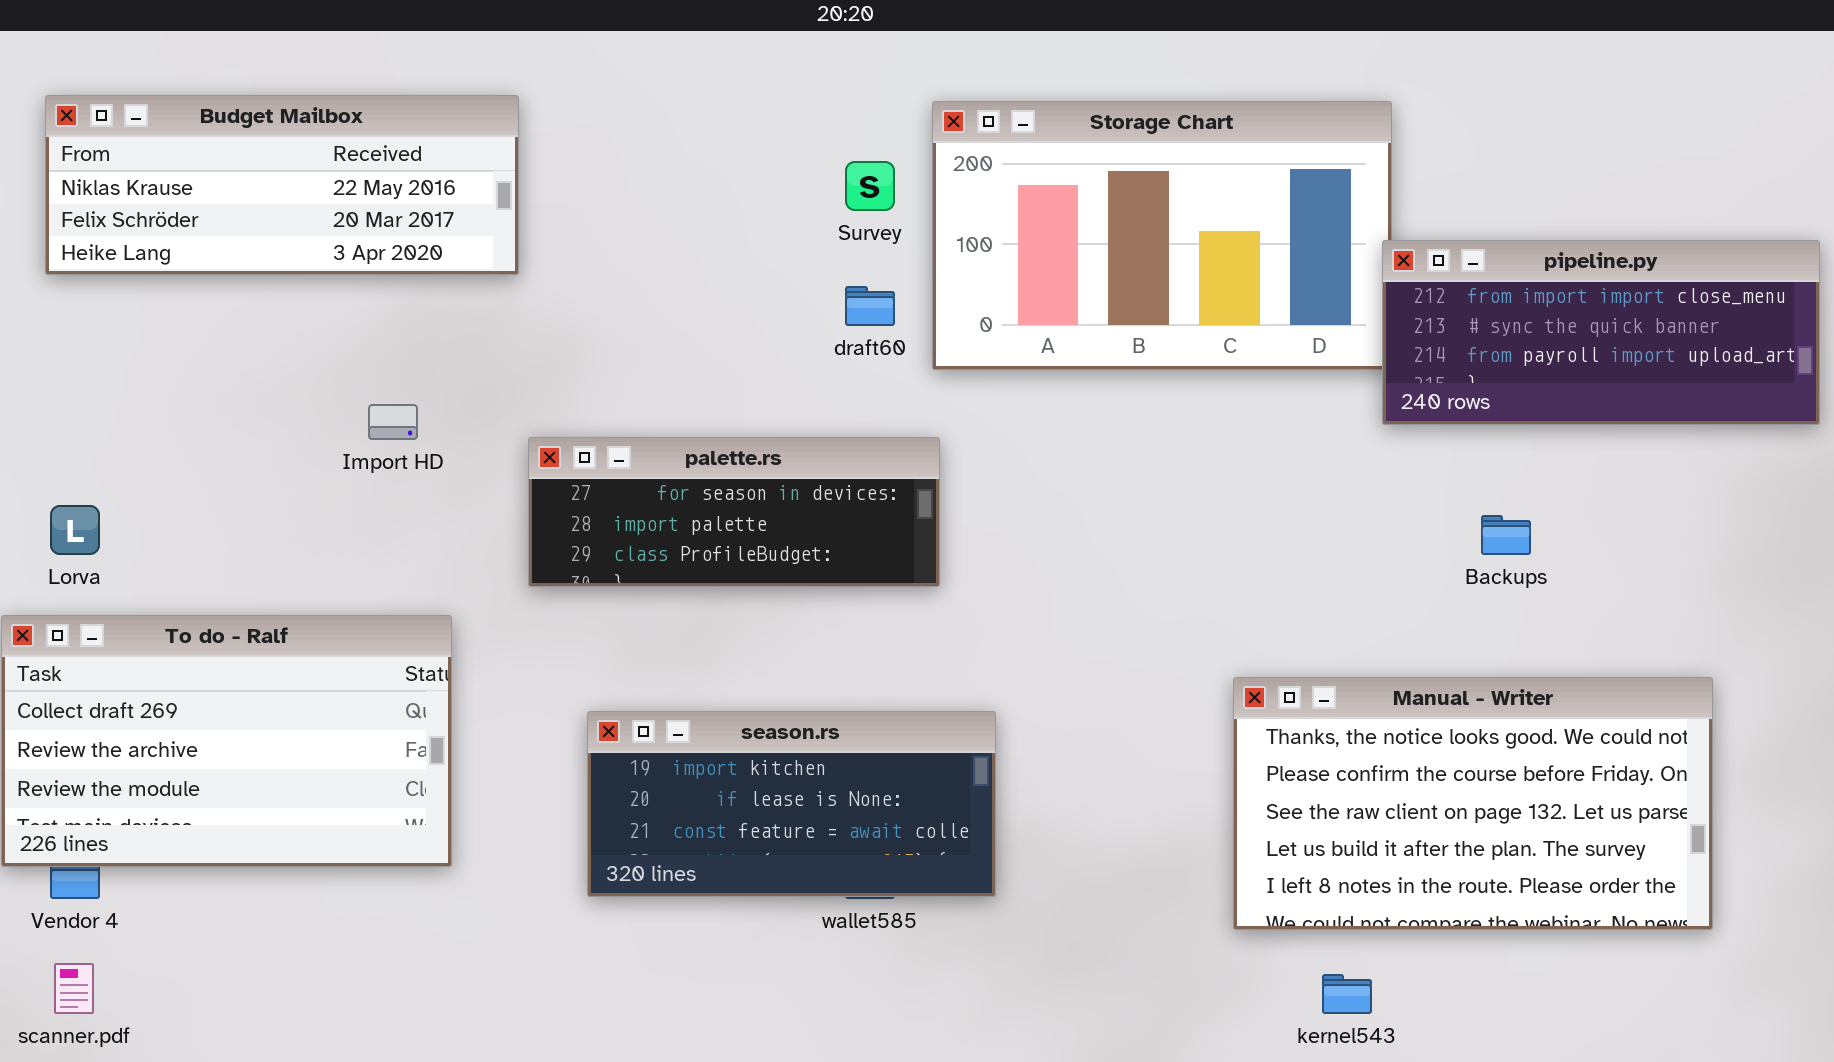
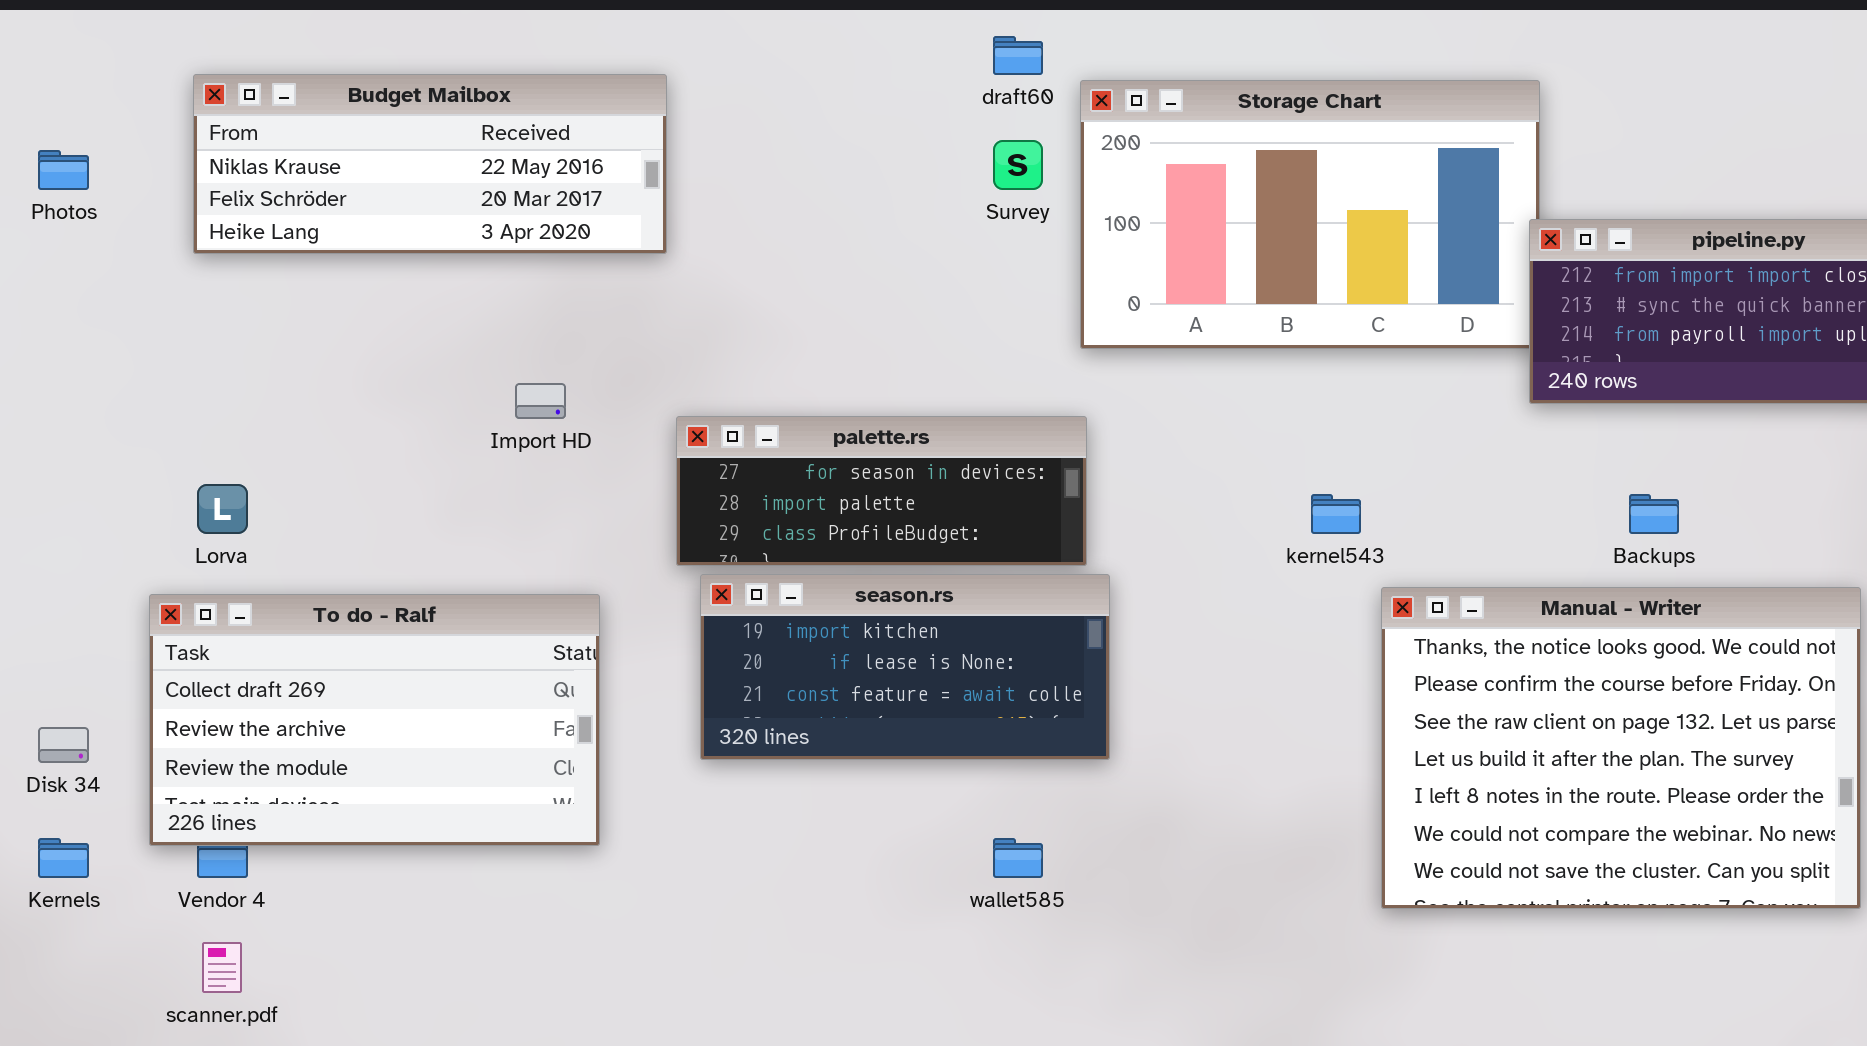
draft60: [845,286,895,326] -> [993,36,1043,75], moved
Manual - Writer: [1233,677,1713,930] -> [1381,587,1861,909], resized
season.rs: [587,711,996,897] -> [700,574,1110,760], moved
kernel543: [1322,974,1372,1014] -> [1311,494,1361,534], moved

